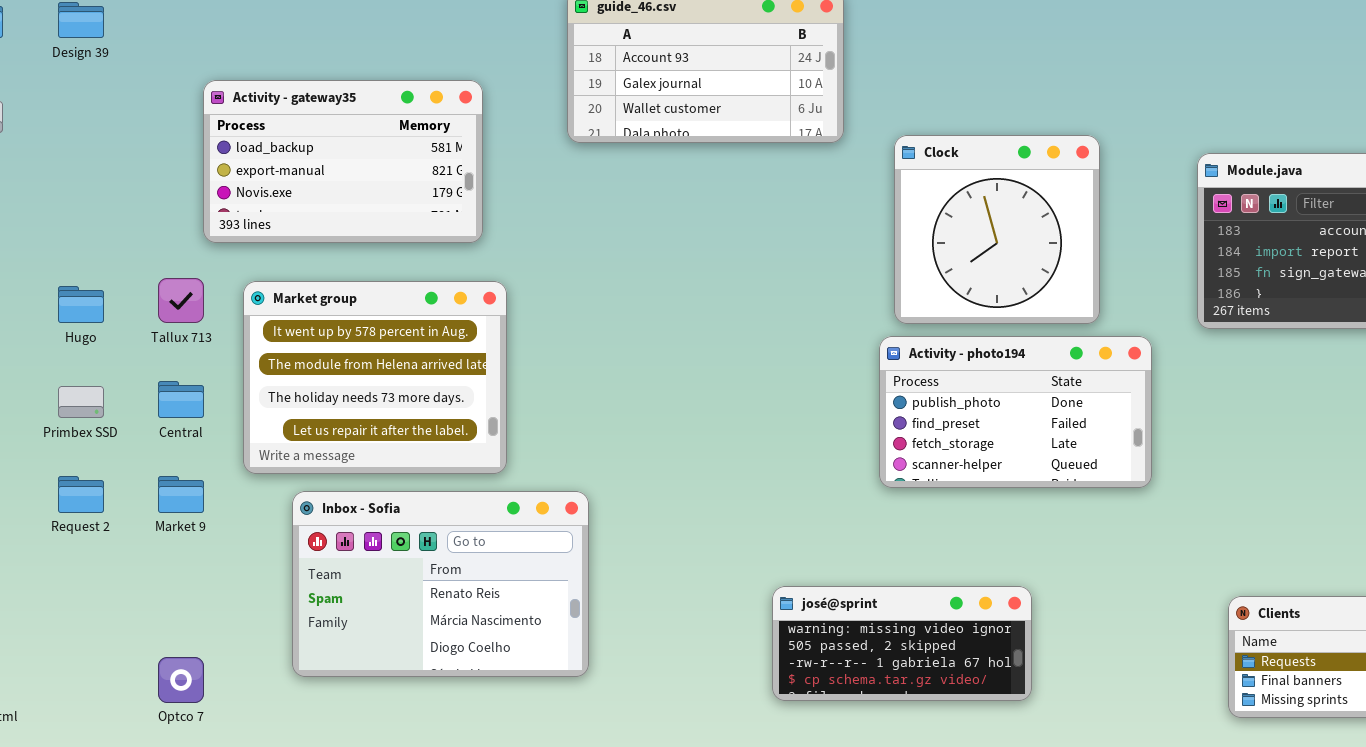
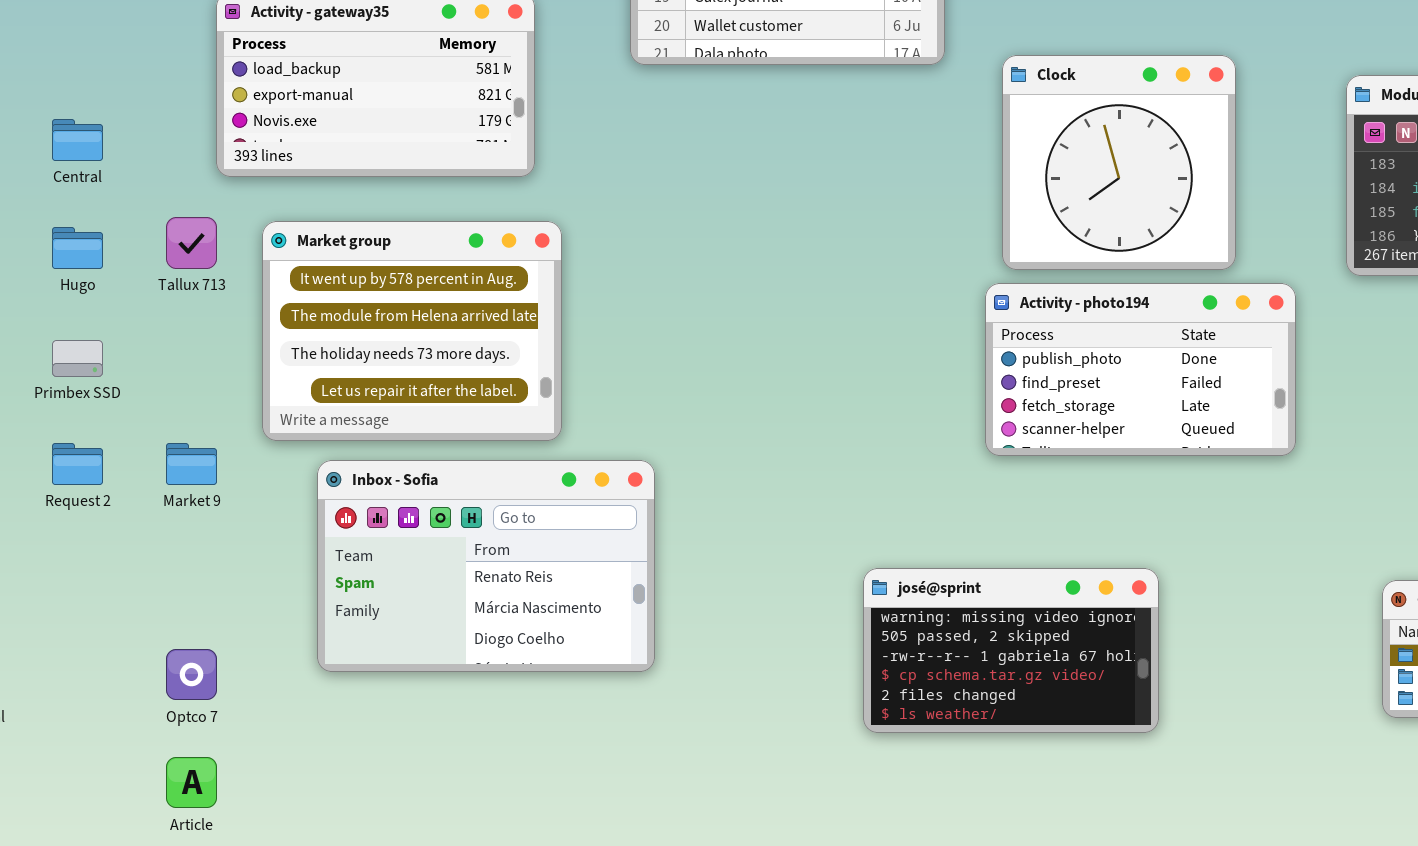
Central: [158,381,204,418] -> [52,119,103,161], moved
josé@sprint: [772,586,1032,701] -> [863,568,1159,733], resized

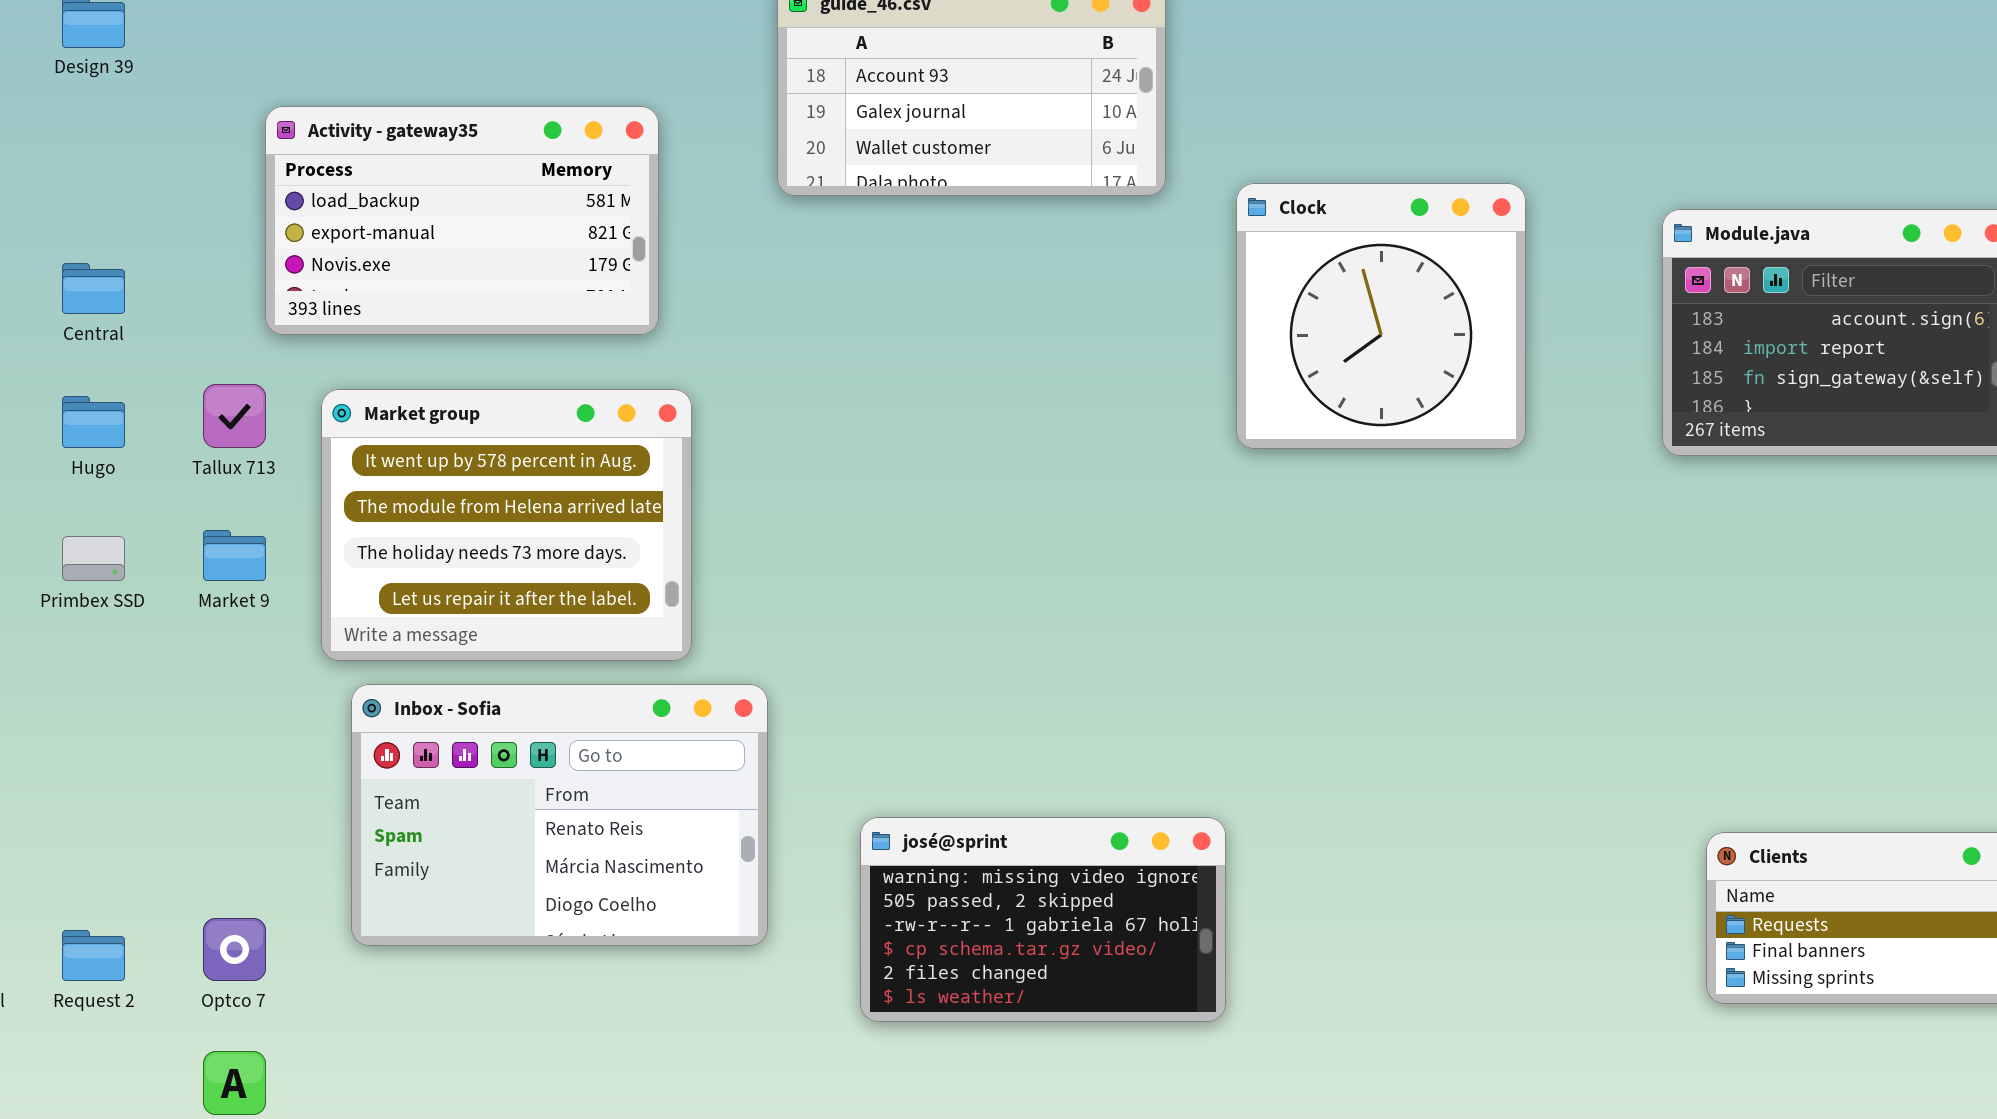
Activity - photo194: [985,283,1296,456] -> none, closed
Request 2: [52,443,103,485] -> [62,930,125,981], moved
Market 9: [166,443,217,485] -> [203,530,266,581], moved
Inbox - Sofia: [317,460,655,672] -> [351,684,768,946], moved
josé@sprint: [863,568,1159,733] -> [860,817,1226,1022], moved

